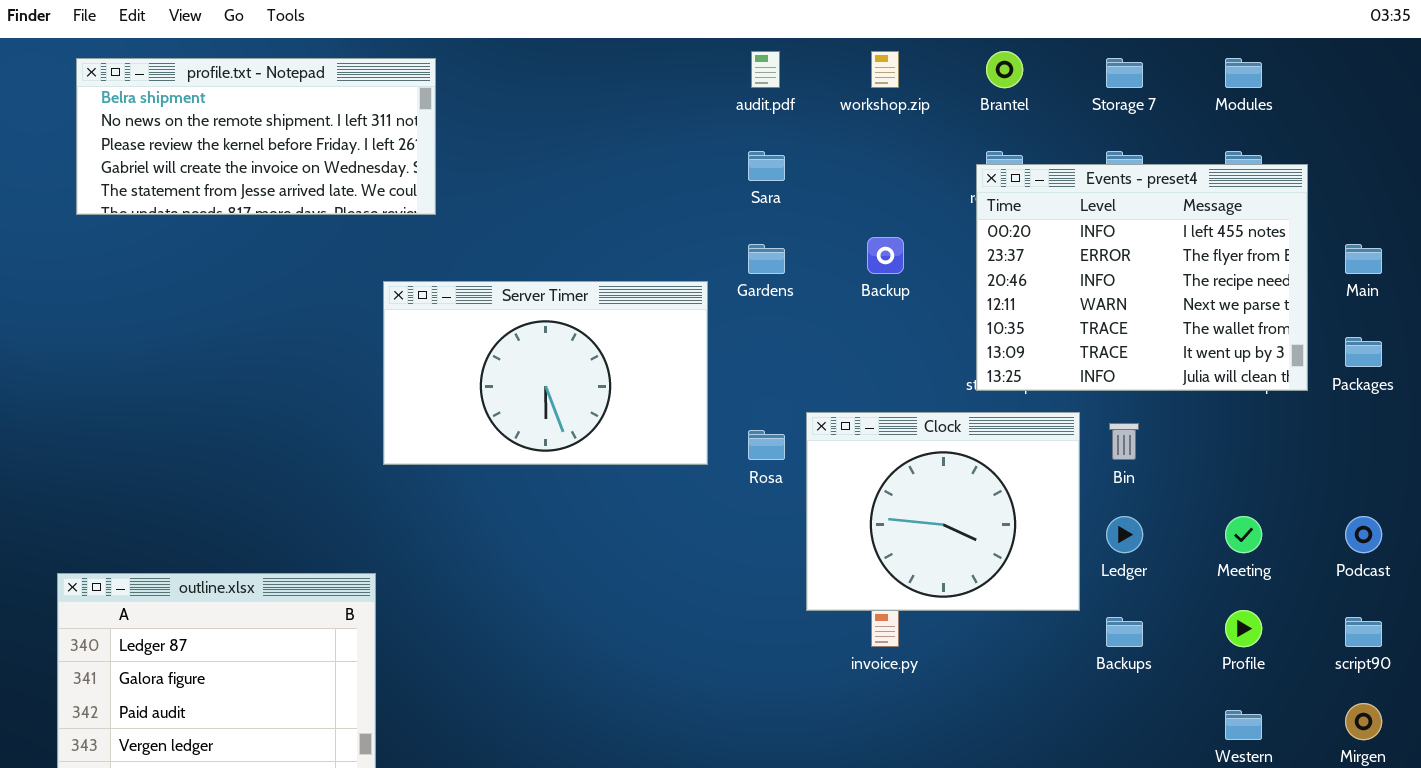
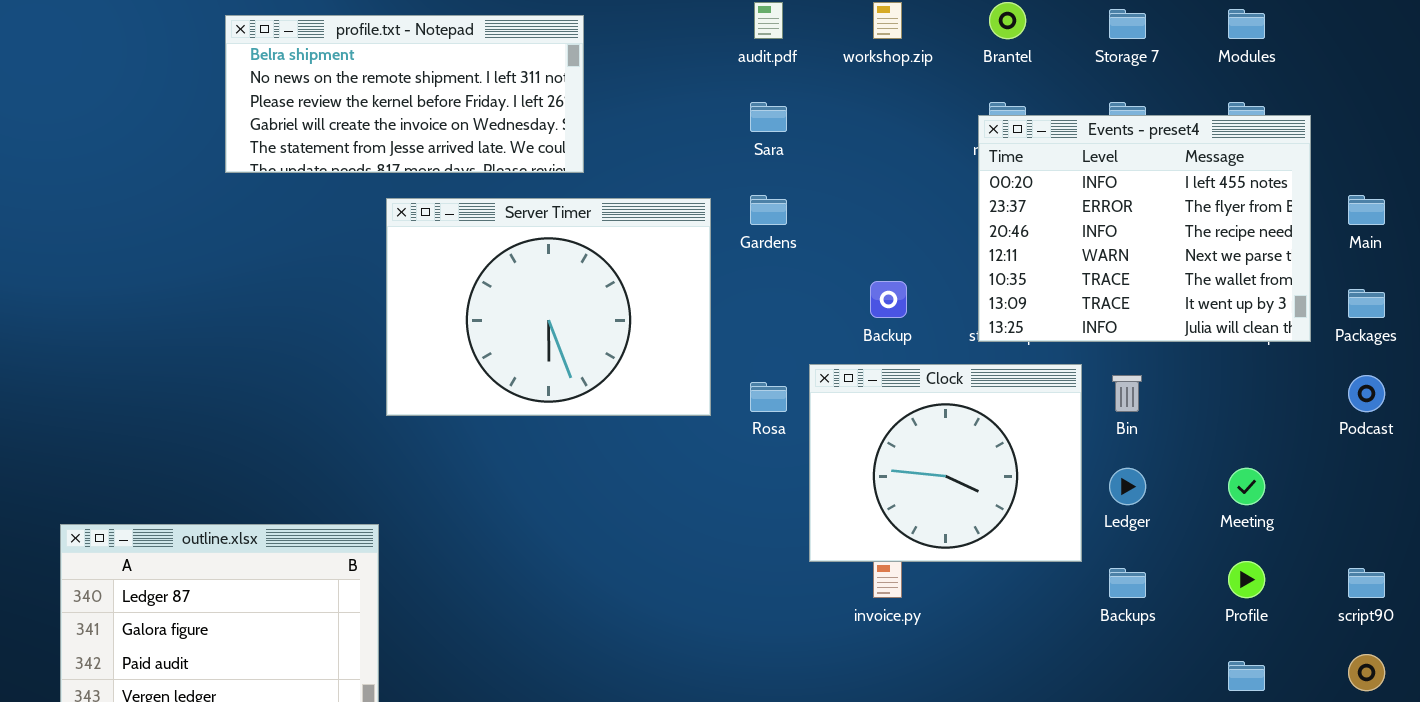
profile.txt - Notepad: [76,58,436,215] -> [225,15,584,173], moved
Backup: [867,237,904,274] -> [870,281,907,318], moved
Server Timer: [383,281,708,465] -> [386,198,711,416], resized
Podcast: [1345,516,1382,553] -> [1348,375,1385,412], moved

